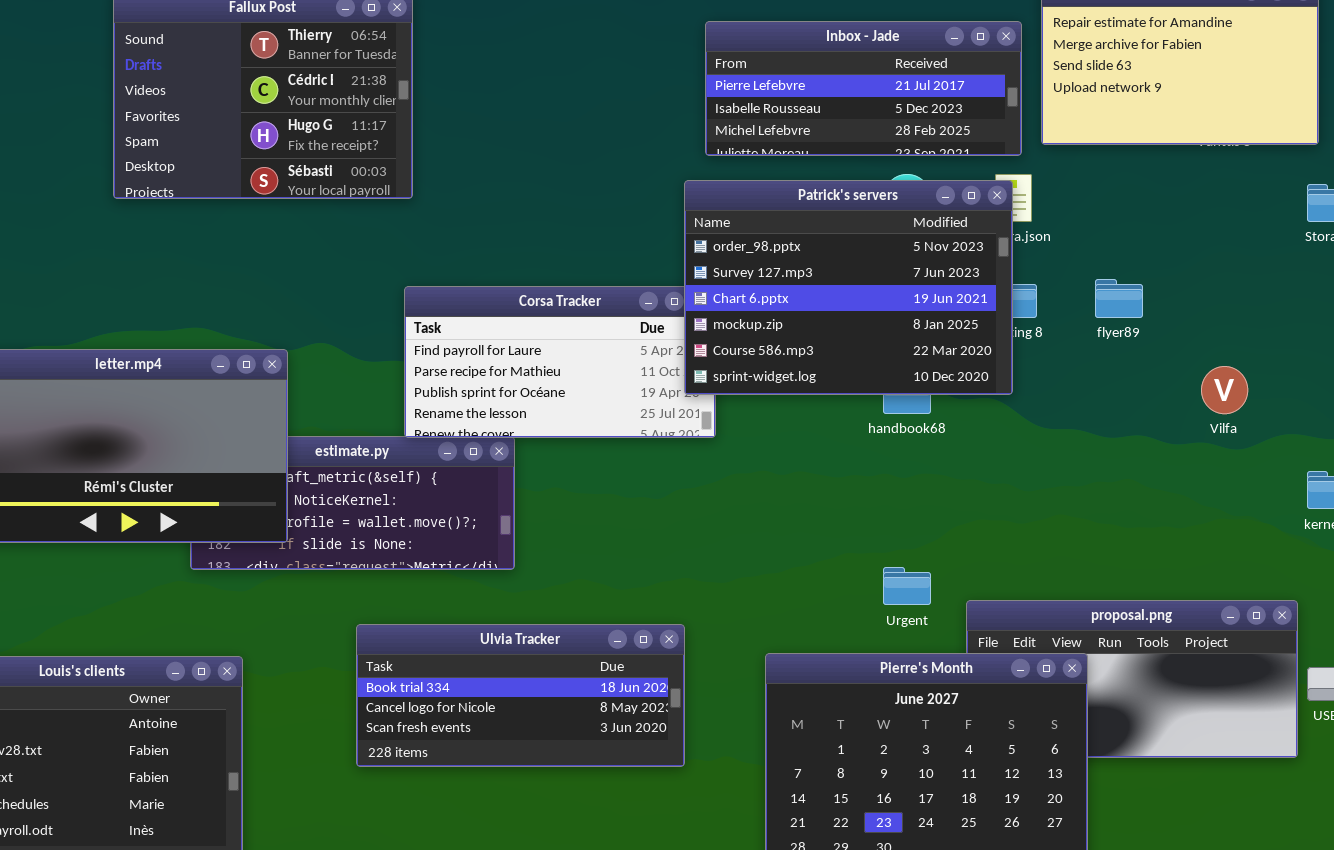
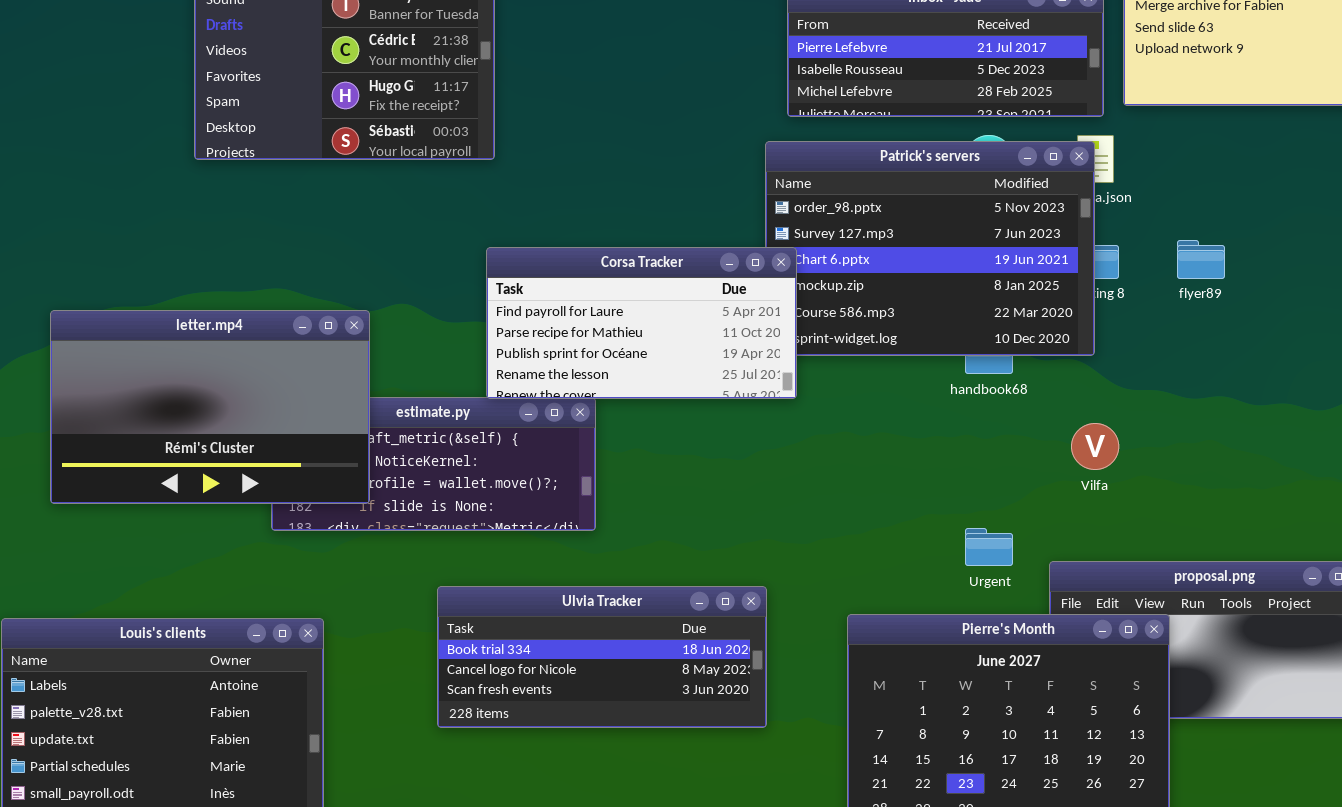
Corsa Tracker: [404,286,716,438] -> [486,247,797,399], raised
Vilfa: [1201,366,1248,414] -> [1071,423,1119,470], moved

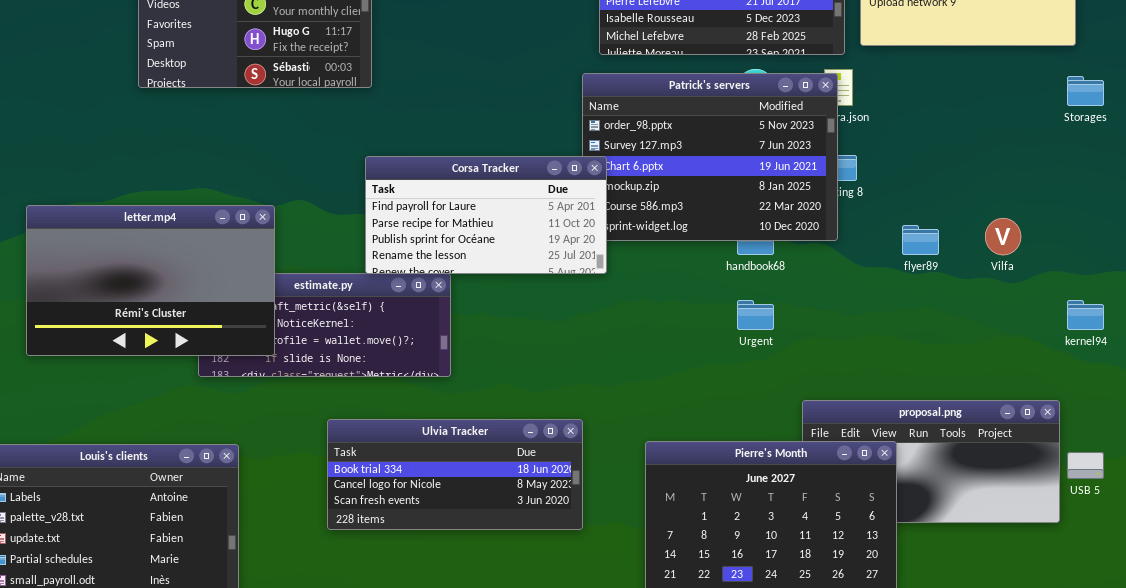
flyer89: [1177,240,1225,279] -> [902,225,939,255], moved
Vilfa: [1071,423,1119,470] -> [985,218,1021,255], moved
Urgent: [965,528,1013,566] -> [737,300,774,330], moved

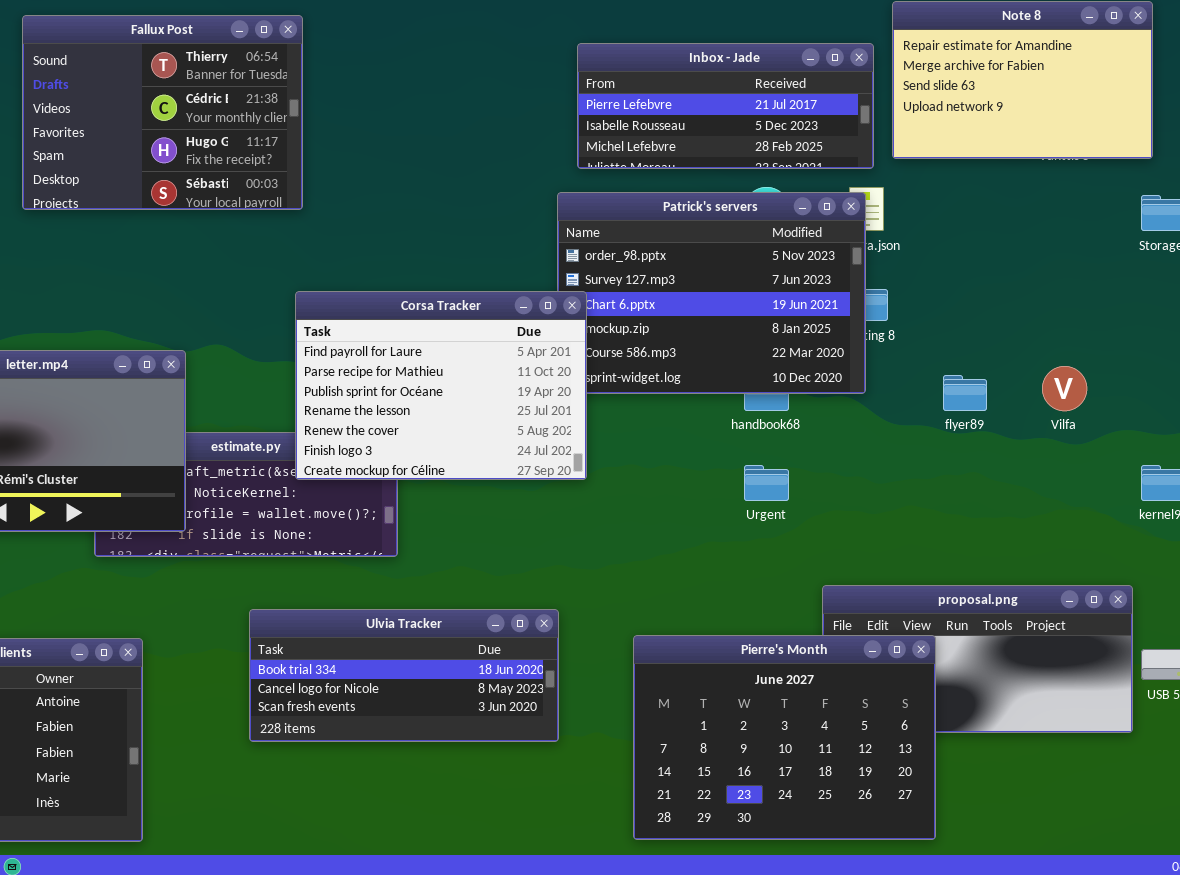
Corsa Tracker: [365,156,607,274] -> [295,291,587,480], resized

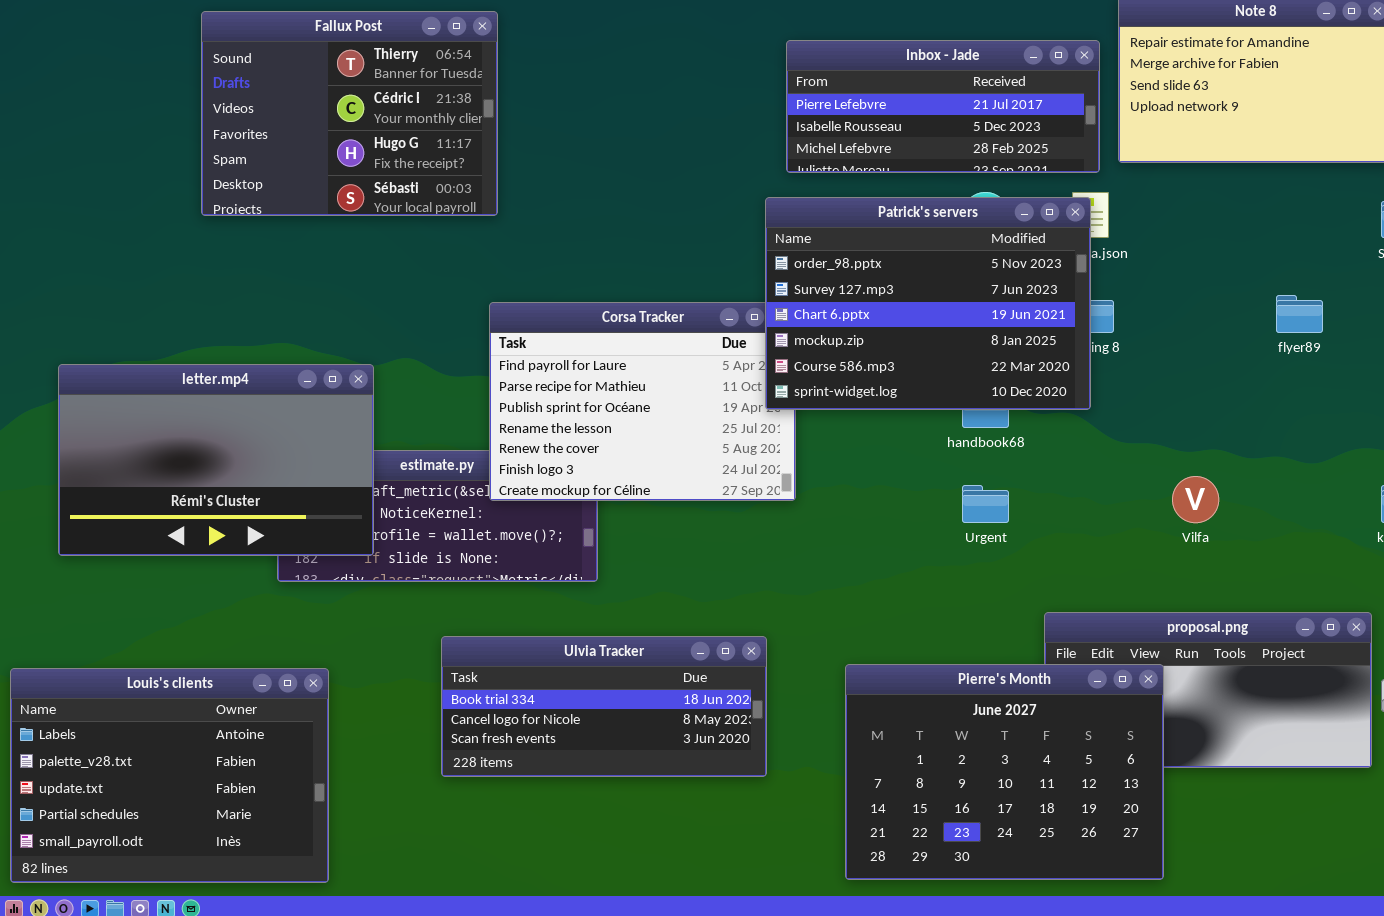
Patrick's servers: [557,192,866,394] -> [765,197,1091,410], raised
Vilfa: [1042,366,1087,411] -> [1172,476,1219,523], moved
flyer89: [943,375,987,411] -> [1276,295,1323,333], moved

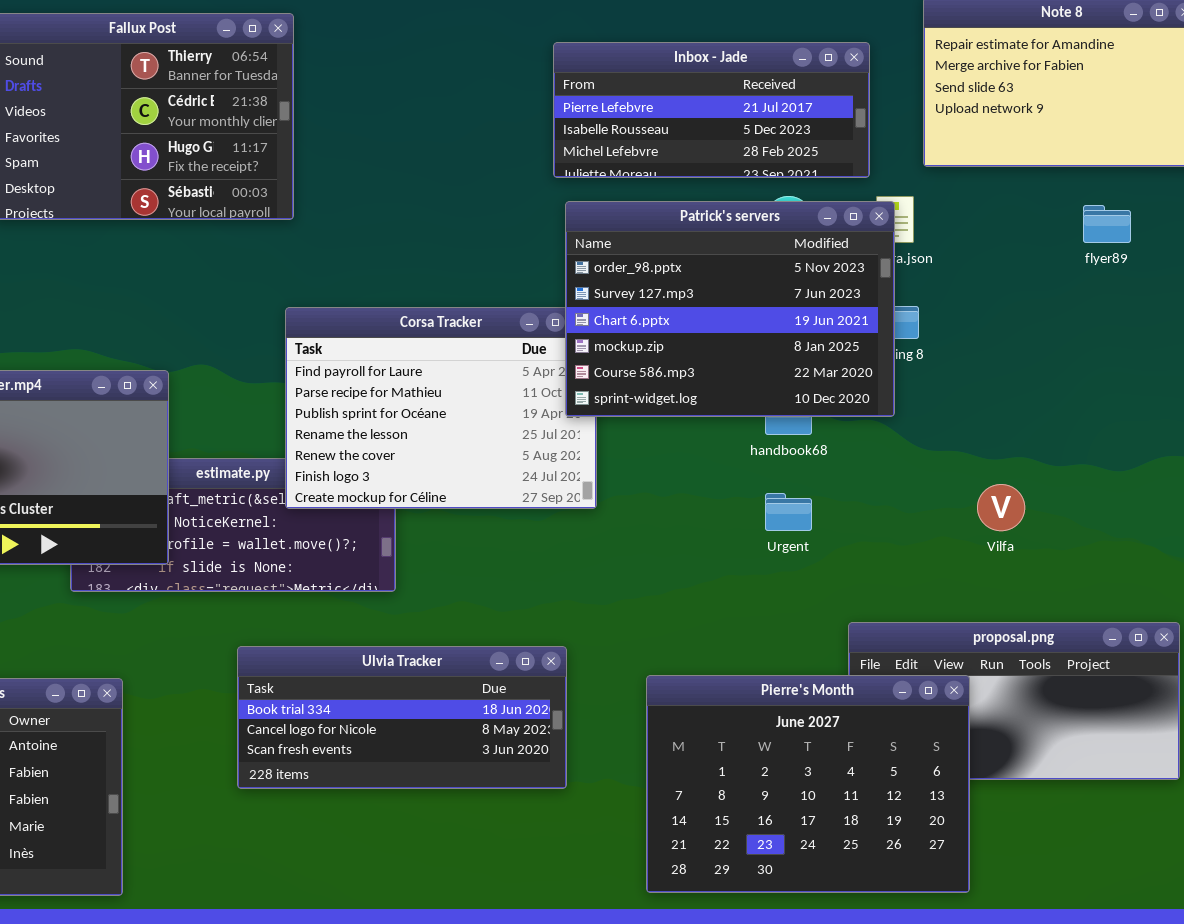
Inbox - Jade: [786,40,1100,173] -> [553,42,870,178], moved
flyer89: [1276,295,1323,333] -> [1083,205,1131,243], moved

